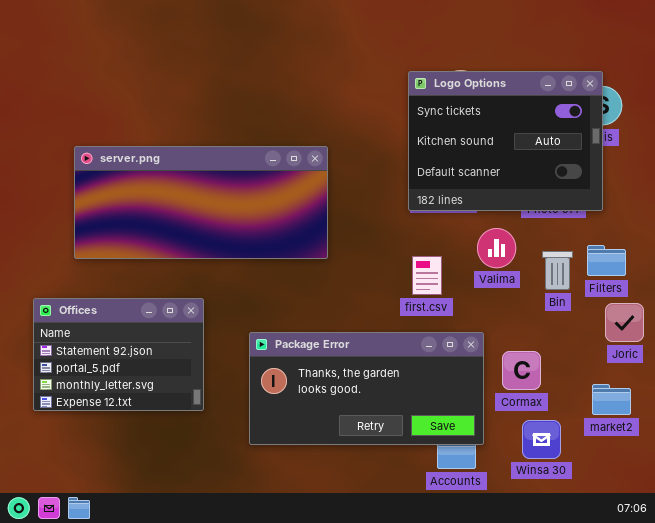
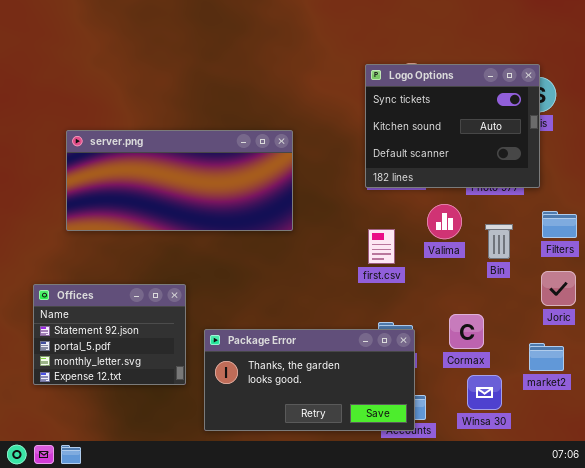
Filters: [587,245,626,276] -> [542,211,577,238], moved
Offices: [33,298,204,411] -> [33,284,186,385], moved
Package Error: [249,332,484,445] -> [204,329,415,431], moved

